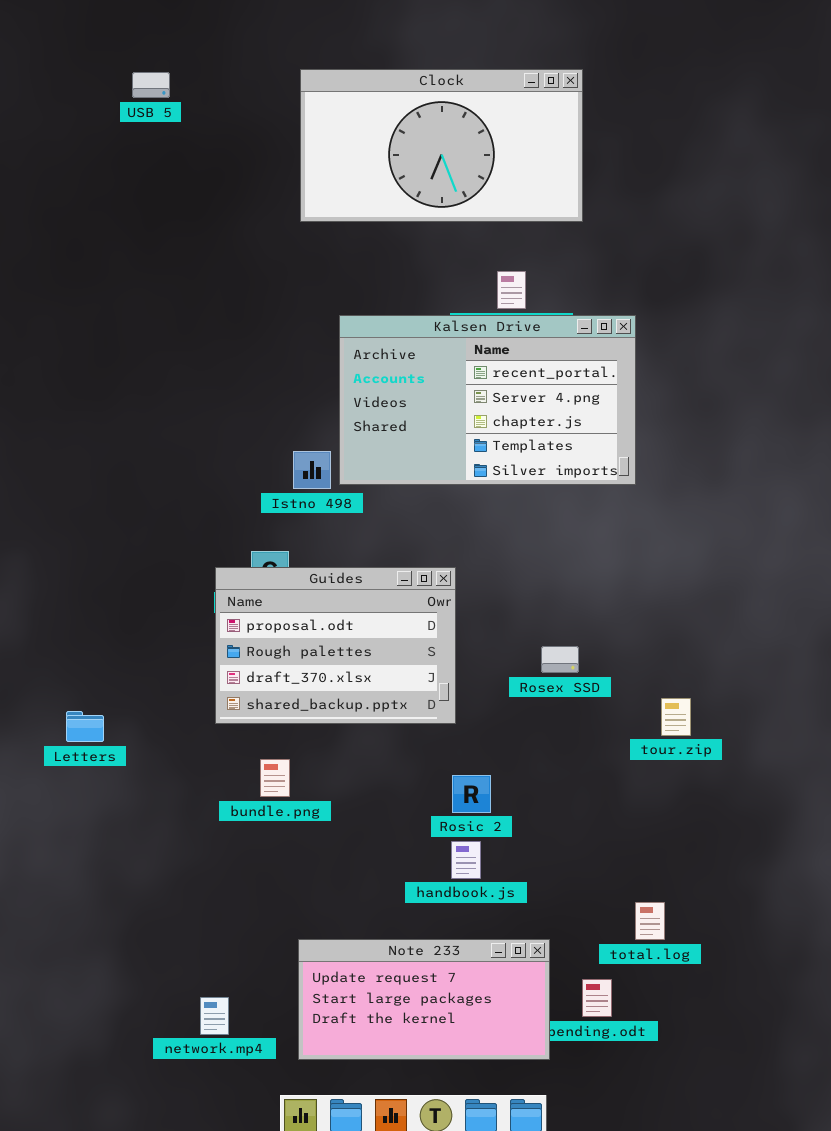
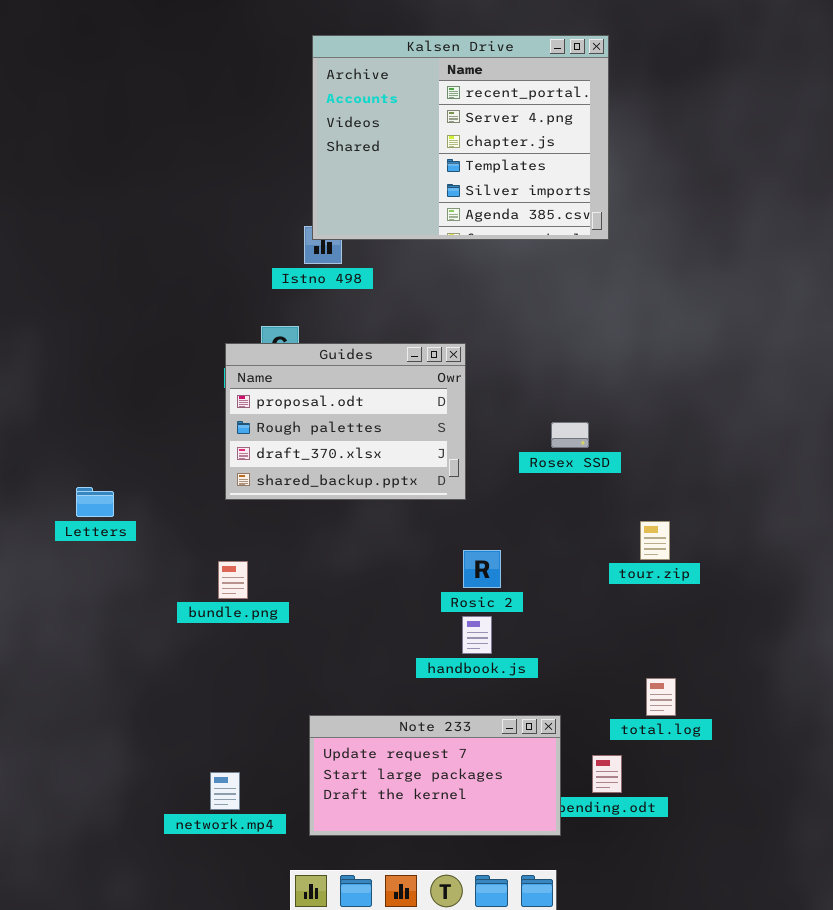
Kalsen Drive: [339,315,636,485] -> [312,35,609,240], moved, resized
tour.zip: [661,698,691,736] -> [640,521,670,560], moved
bundle.png: [260,759,290,797] -> [218,561,248,599], moved

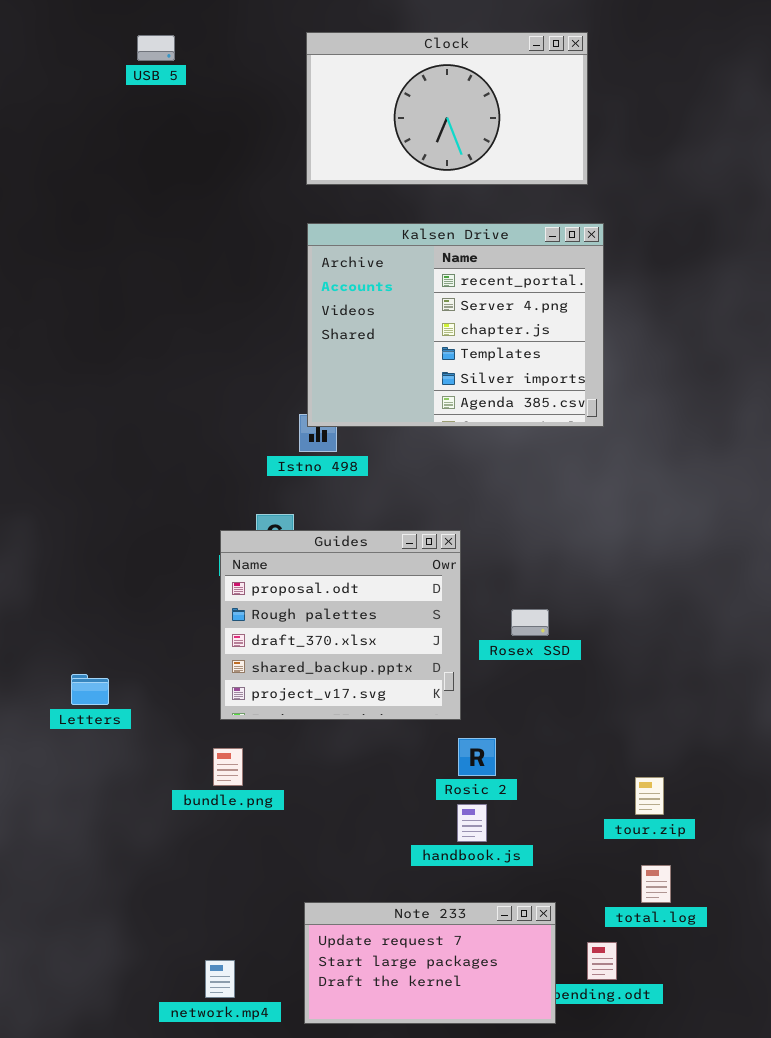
Guides: [225,343,466,500] -> [220,530,461,720], resized
Rosex SSD: [551,422,589,448] -> [511,609,549,636], moved
tour.zip: [640,521,670,560] -> [635,777,664,815], moved

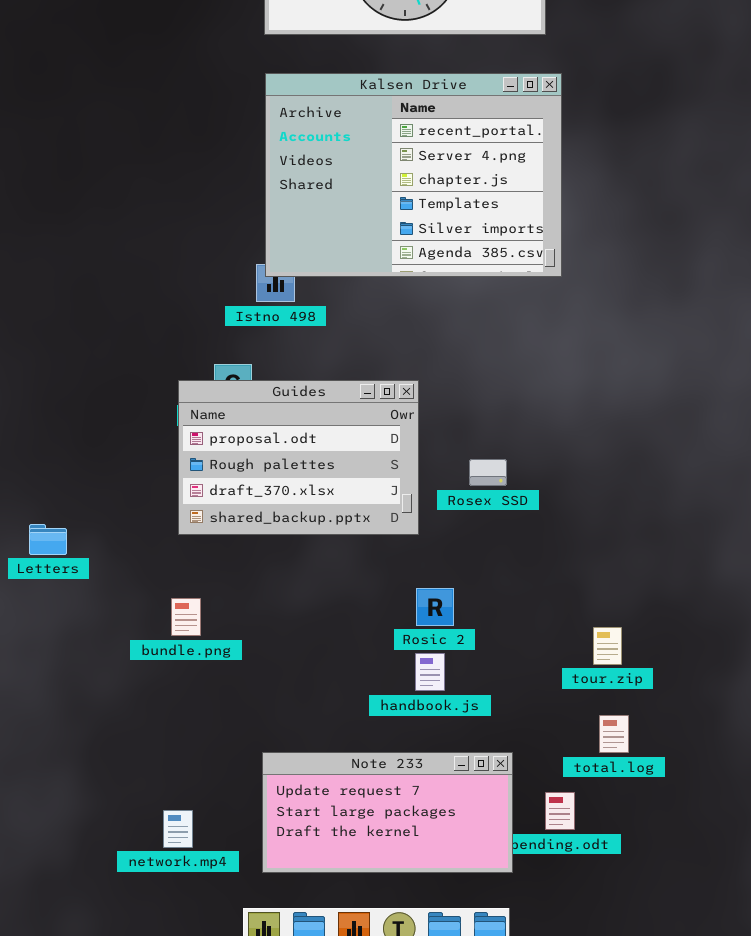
Guides: [220,530,461,720] -> [178,380,419,535], resized

